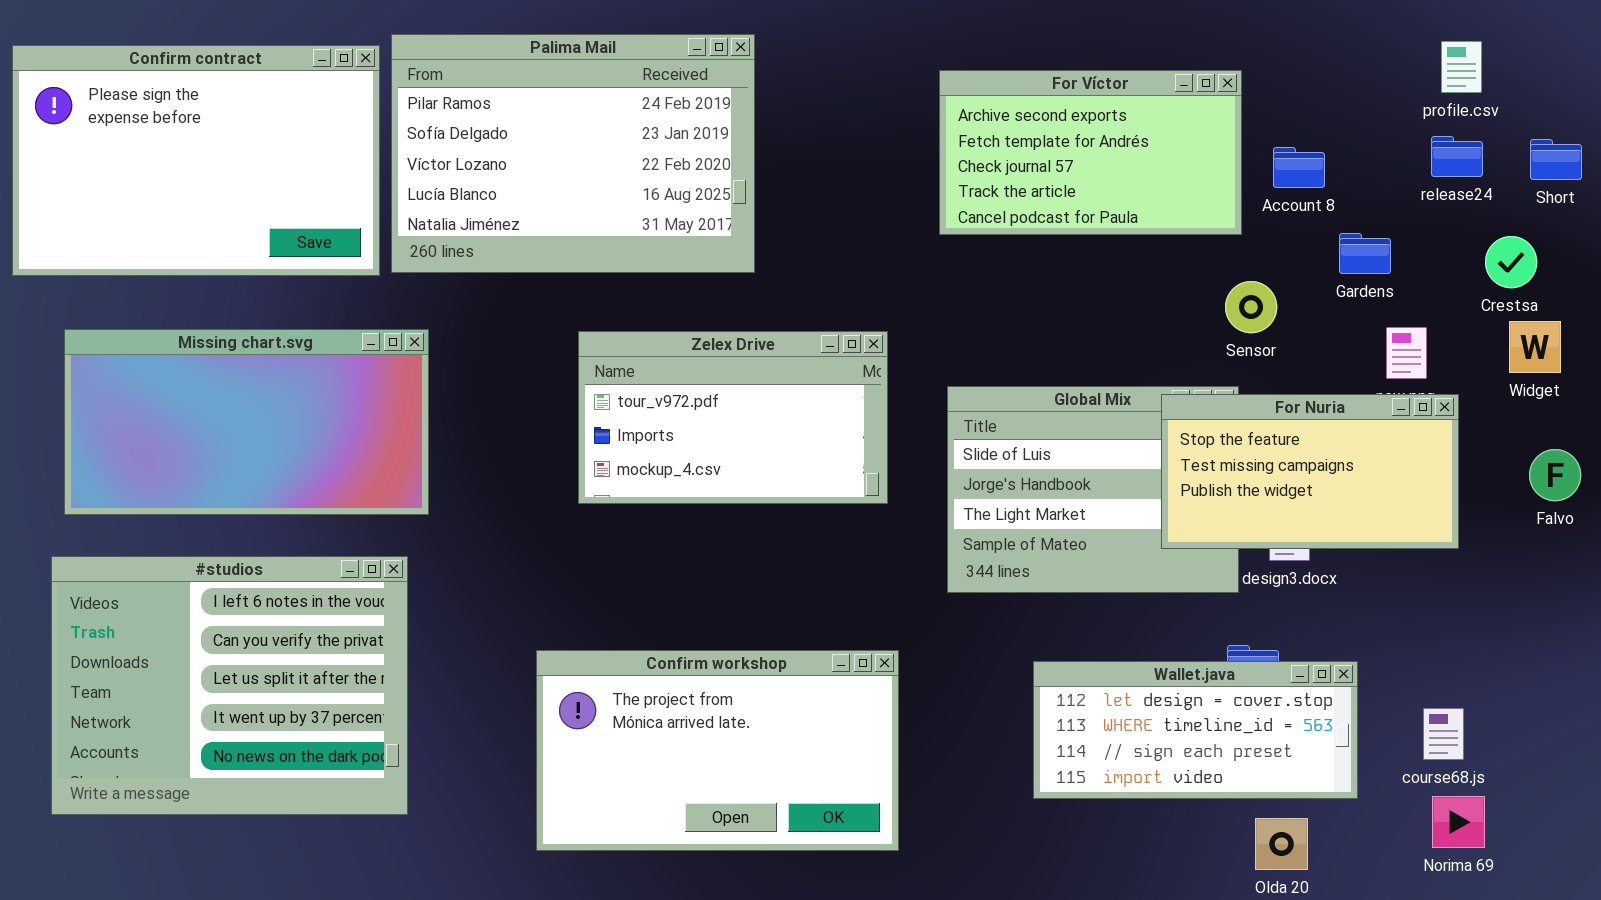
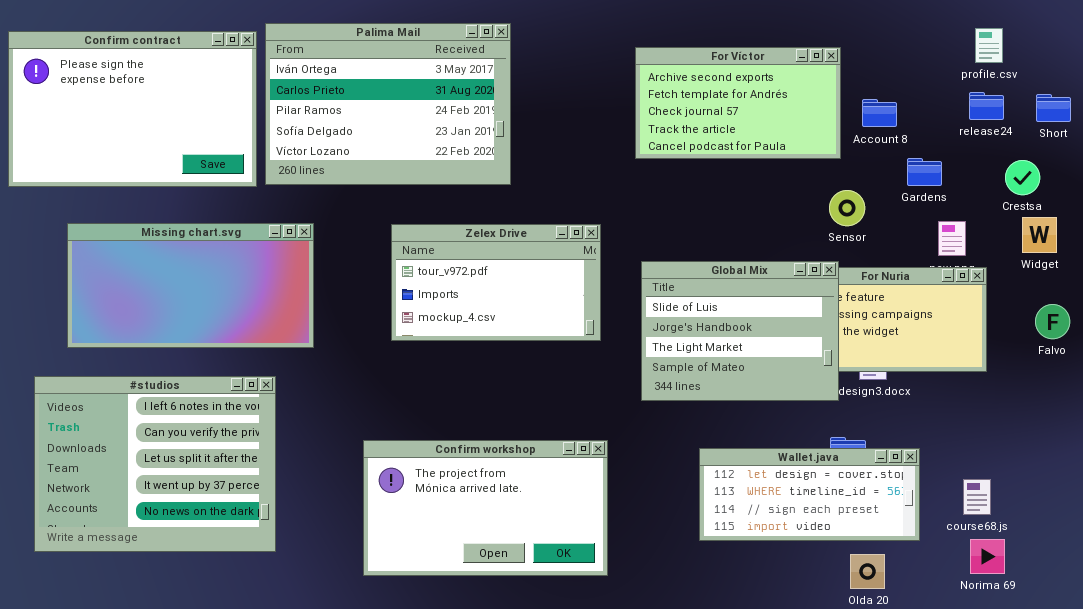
Palima Mail: [391,34,755,273] -> [265,23,511,185], scrolled up 2 rows
Missing chart.svg: [64,329,429,515] -> [67,223,314,348], moved
Global Mix: [947,386,1239,593] -> [641,261,839,401], raised

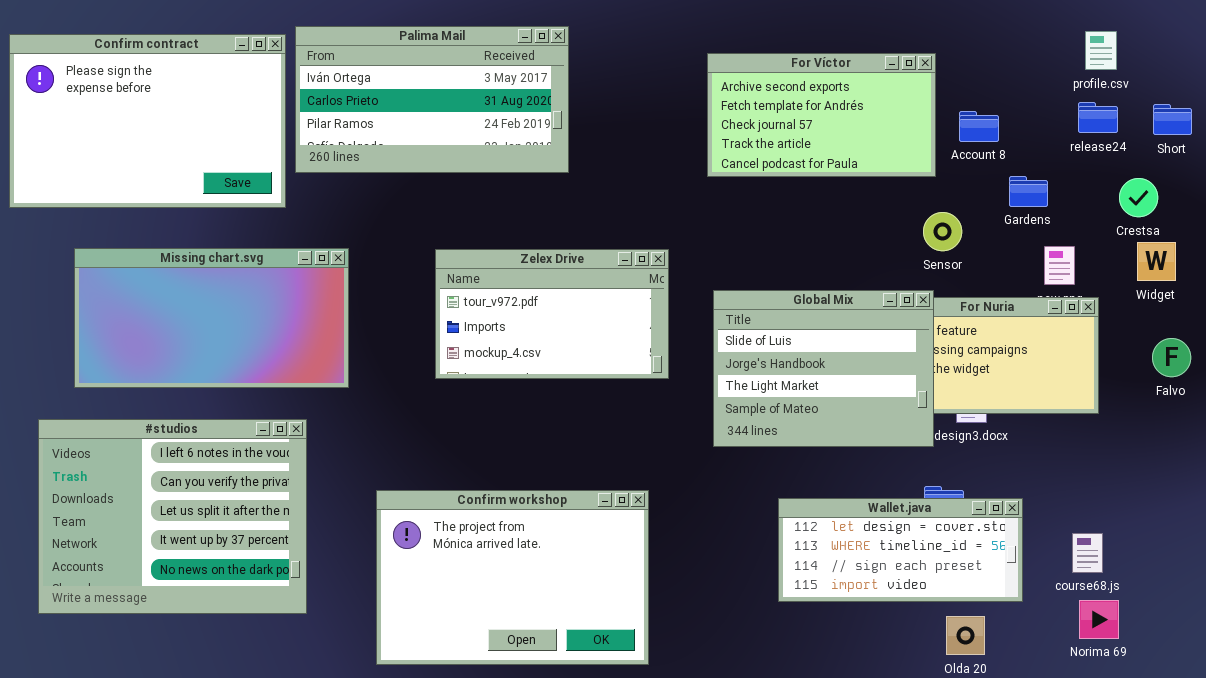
Palima Mail: [265,23,511,185] -> [295,26,569,173], resized
Confirm workshop: [363,440,608,576] -> [376,490,649,665], moved, resized

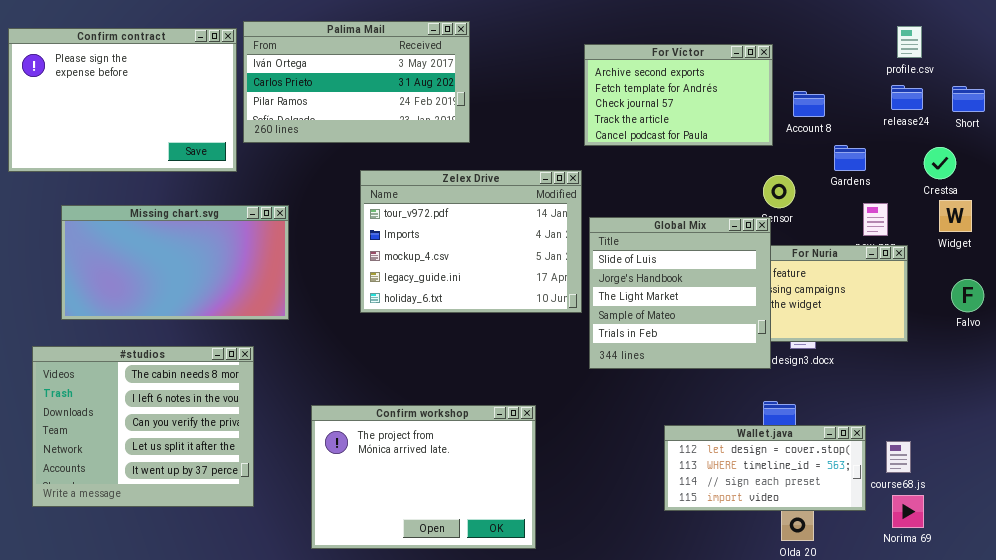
Zelex Drive: [435,249,669,379] -> [360,170,582,313], resized
Global Mix: [713,290,934,447] -> [589,217,771,369], resized
#studios: [38,419,307,614] -> [32,346,254,507], scrolled up 1 row
Wallet.java: [778,498,1023,602] -> [664,425,866,511], moved

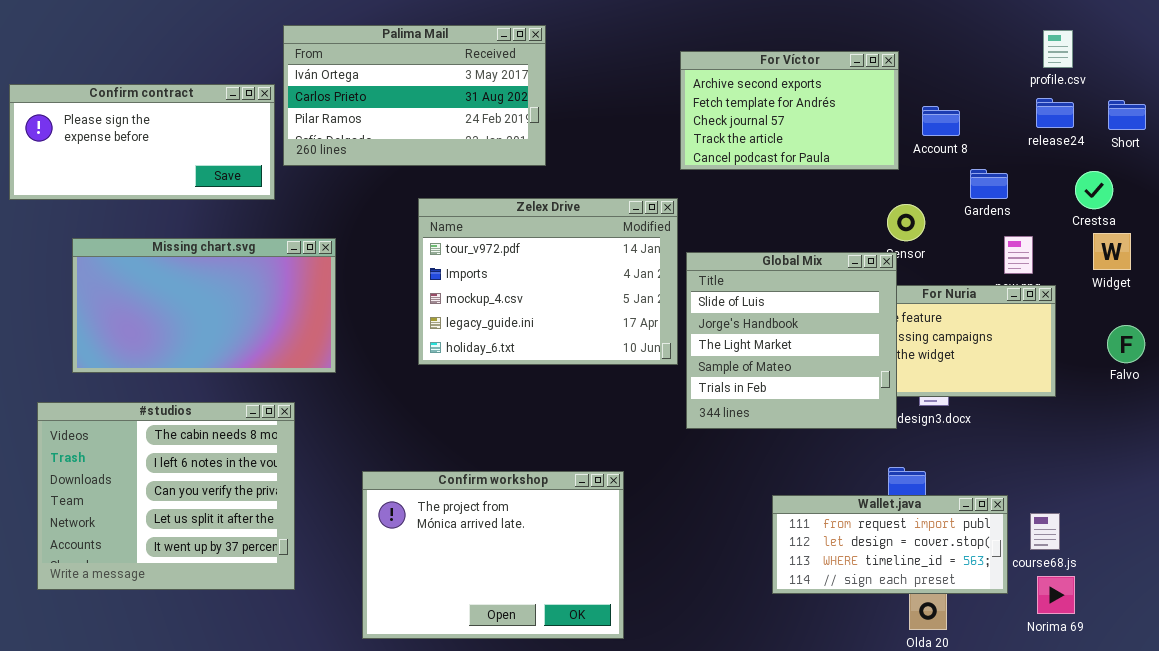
Confirm contract: [8,28,237,172] -> [9,84,275,200], resized
Wallet.java: [664,425,866,511] -> [772,495,1008,594], scrolled up 1 row

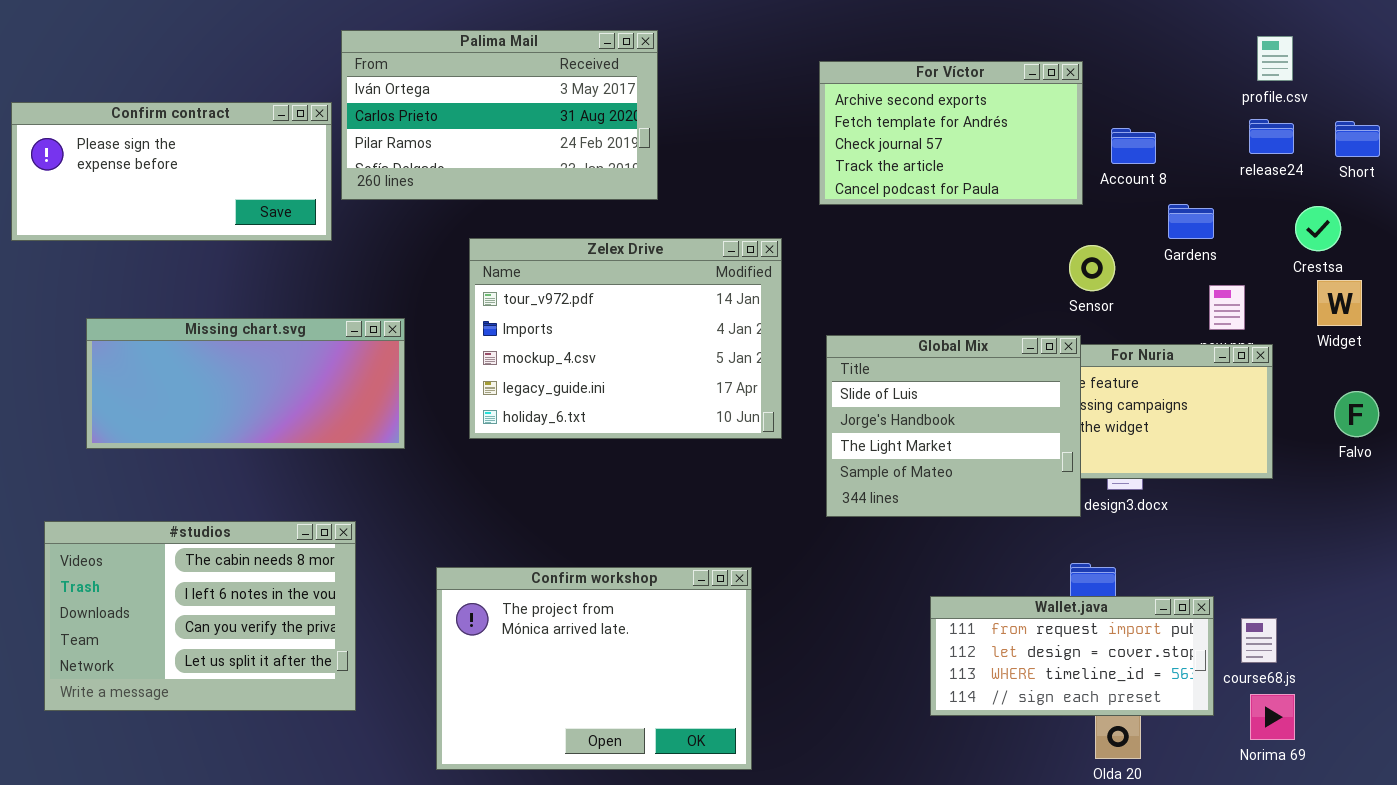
Zelex Drive: [418,198,678,365] -> [469,238,782,439], moved
Missing chart.svg: [72,238,336,373] -> [86,318,405,449], resized
Global Mix: [686,252,897,429] -> [826,335,1081,517], resized
#studios: [37,402,295,590] -> [44,521,356,711], resized

